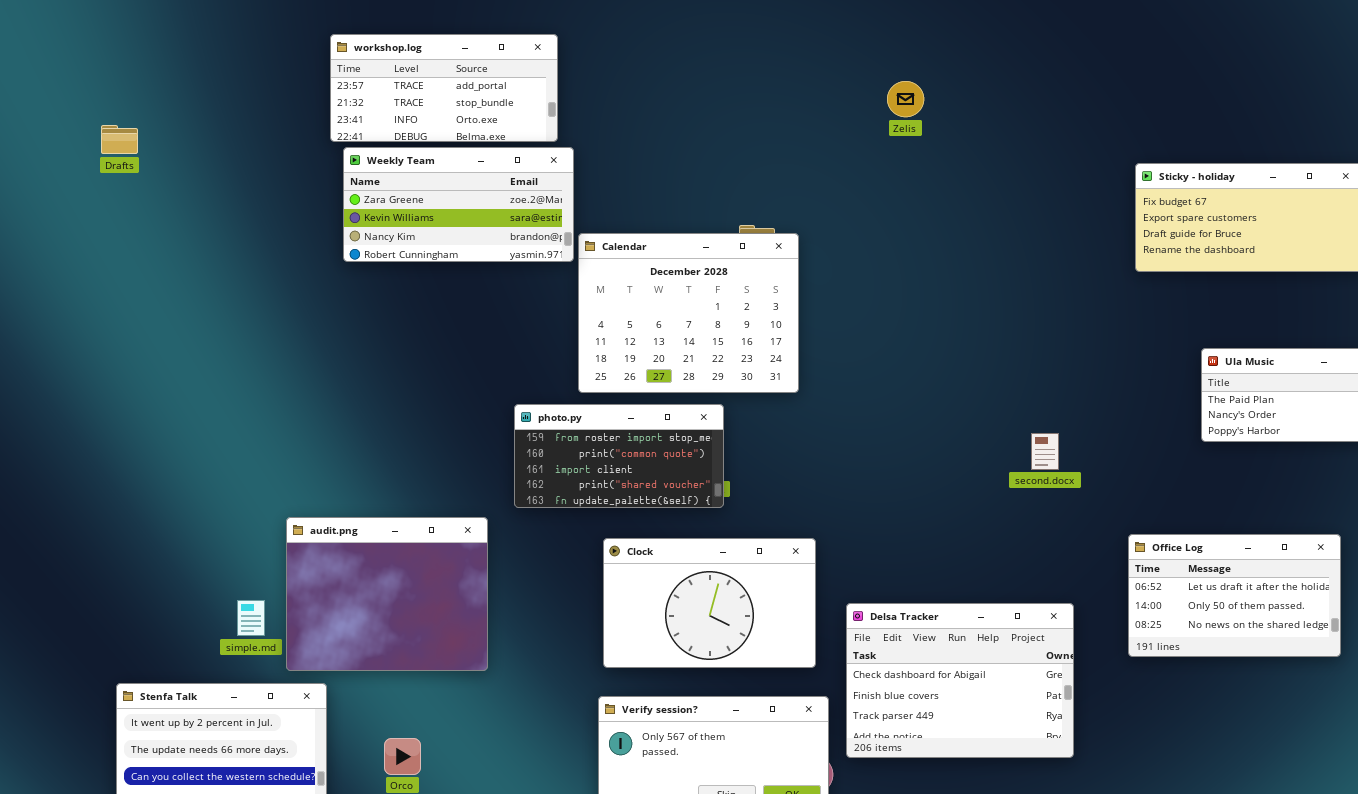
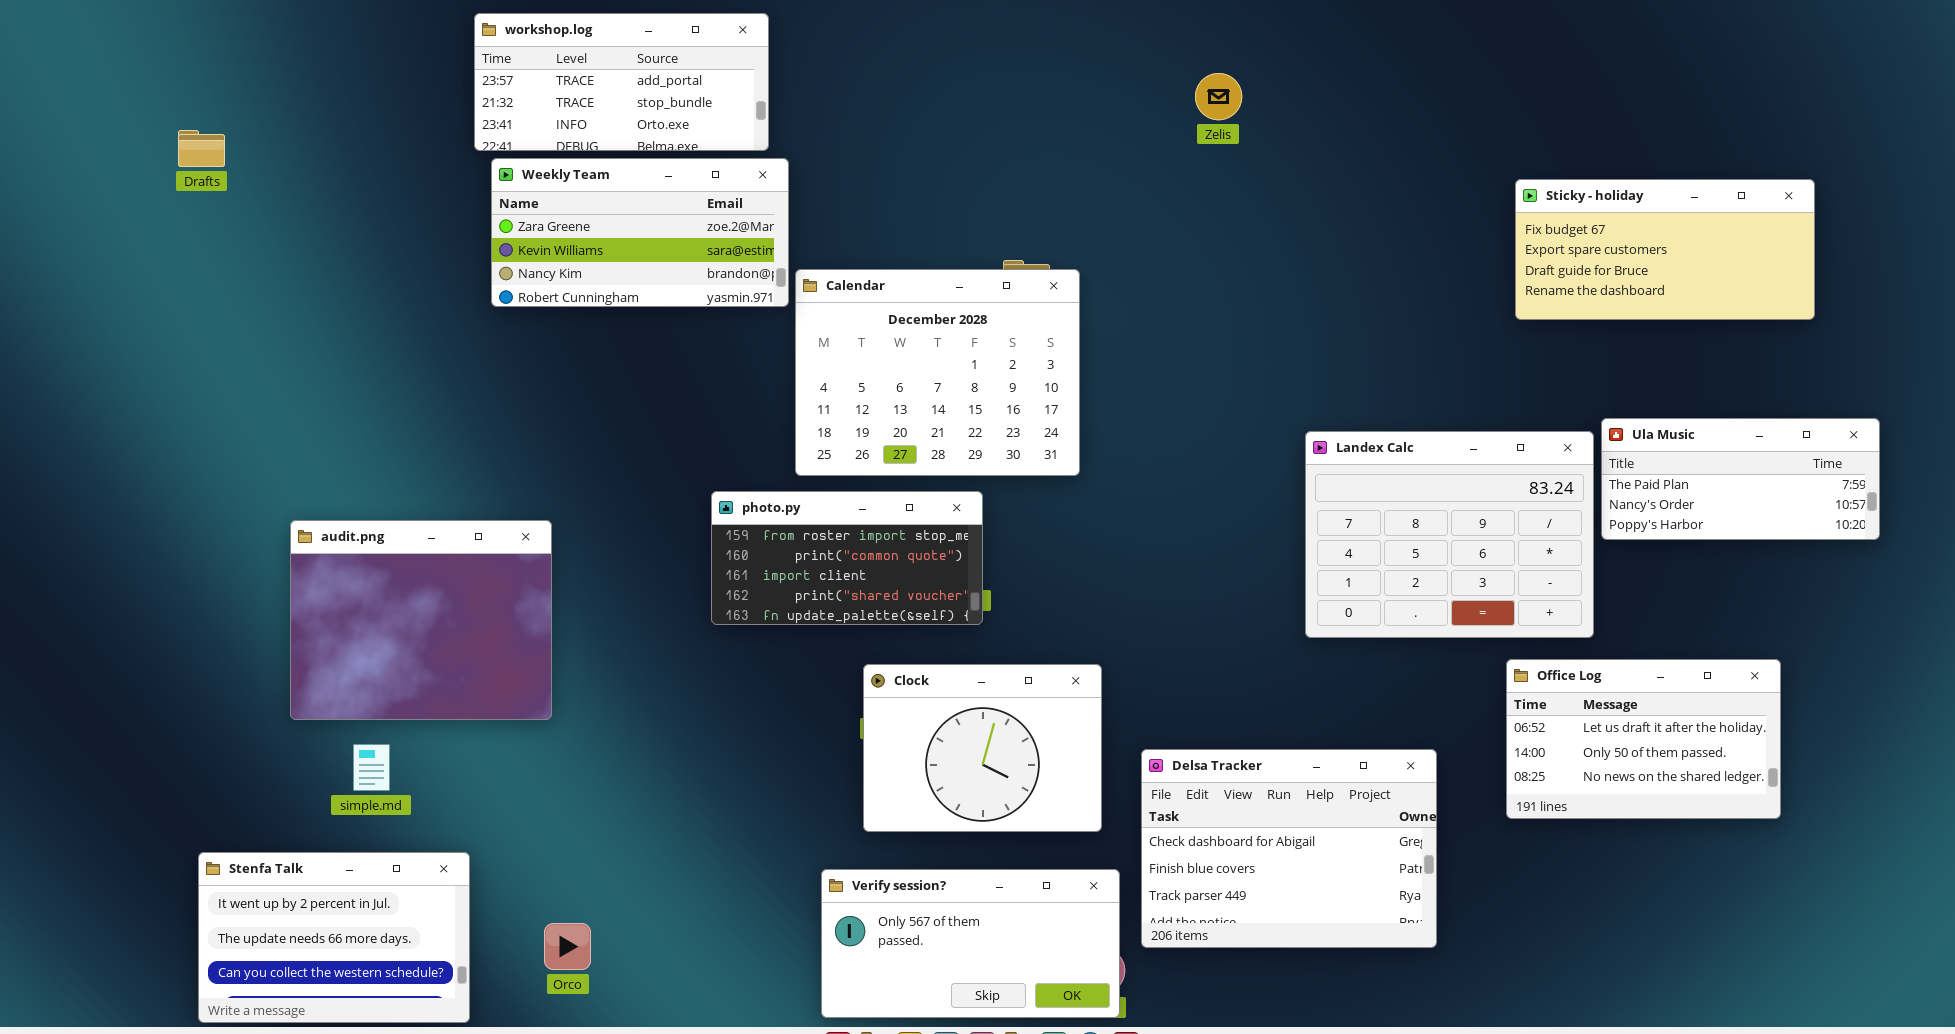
Landex Calc: none -> [1305,431,1594,638], opened
audit.png: [286,517,488,671] -> [290,520,552,720], moved
Clock: [603,538,816,668] -> [863,664,1102,832], resized

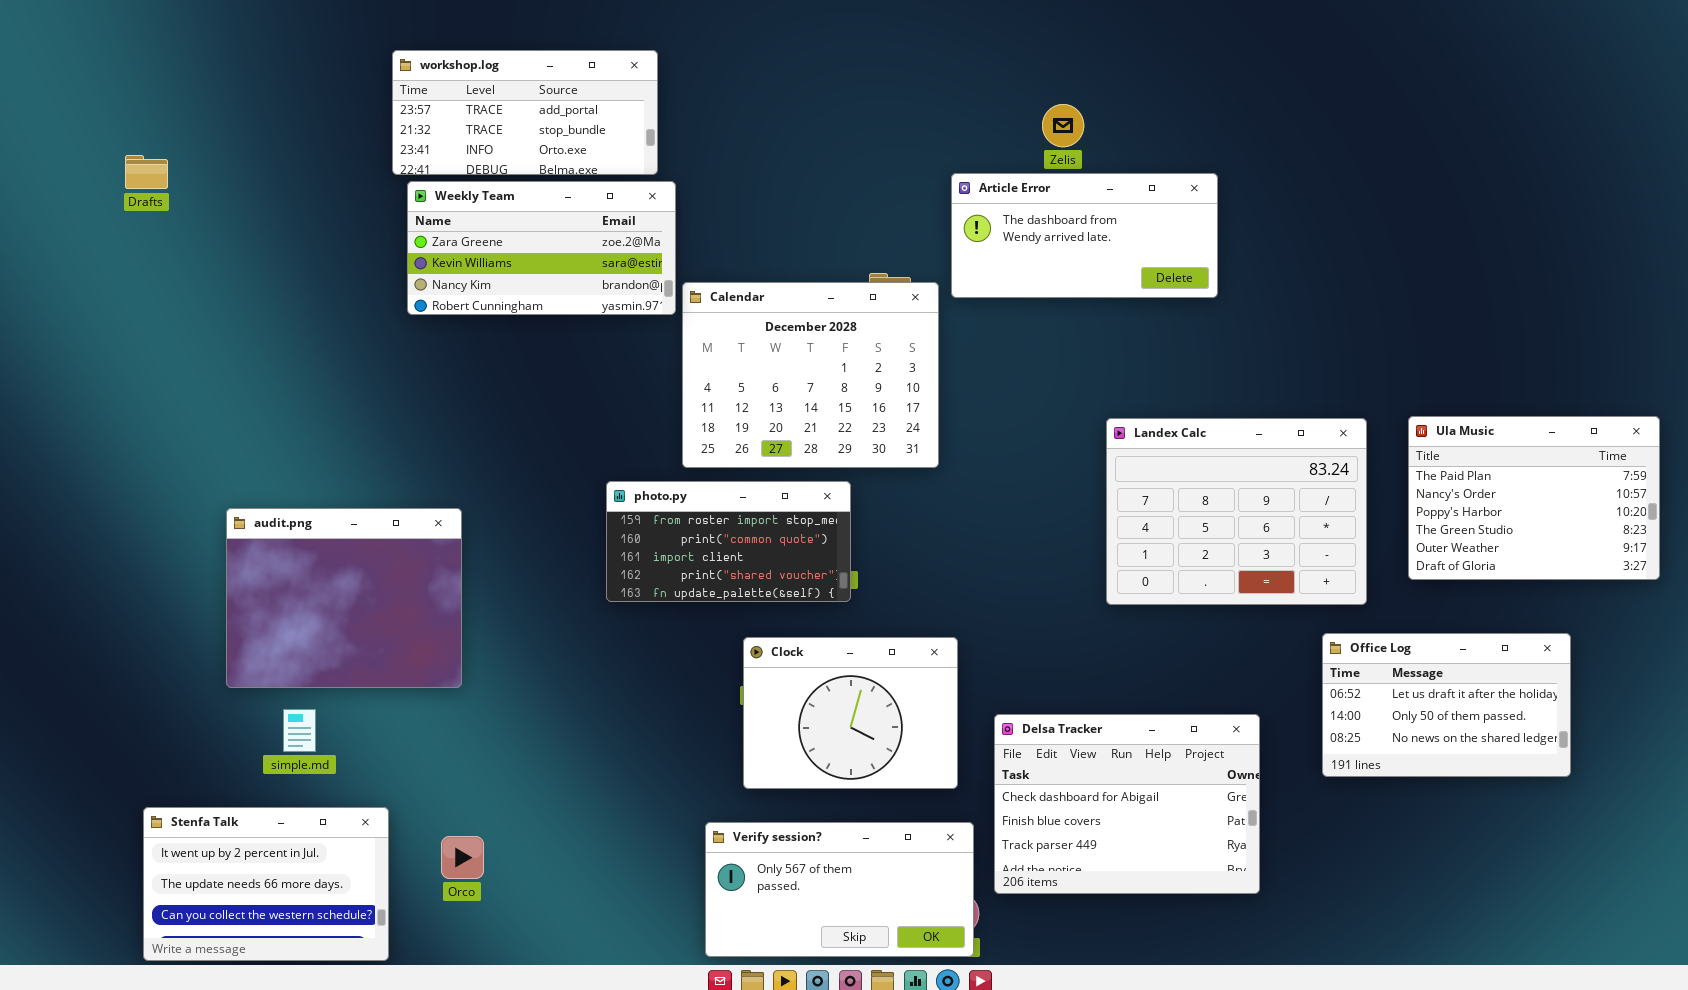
Article Error: none -> [951,173,1218,298], opened
Sticky - holiday: [1515,179,1815,320] -> none, closed
Ula Music: [1601,418,1880,540] -> [1408,416,1660,580], resized
Landex Calc: [1305,431,1594,638] -> [1106,418,1367,605], moved
Orco: [544,923,591,970] -> [441,836,484,879], moved

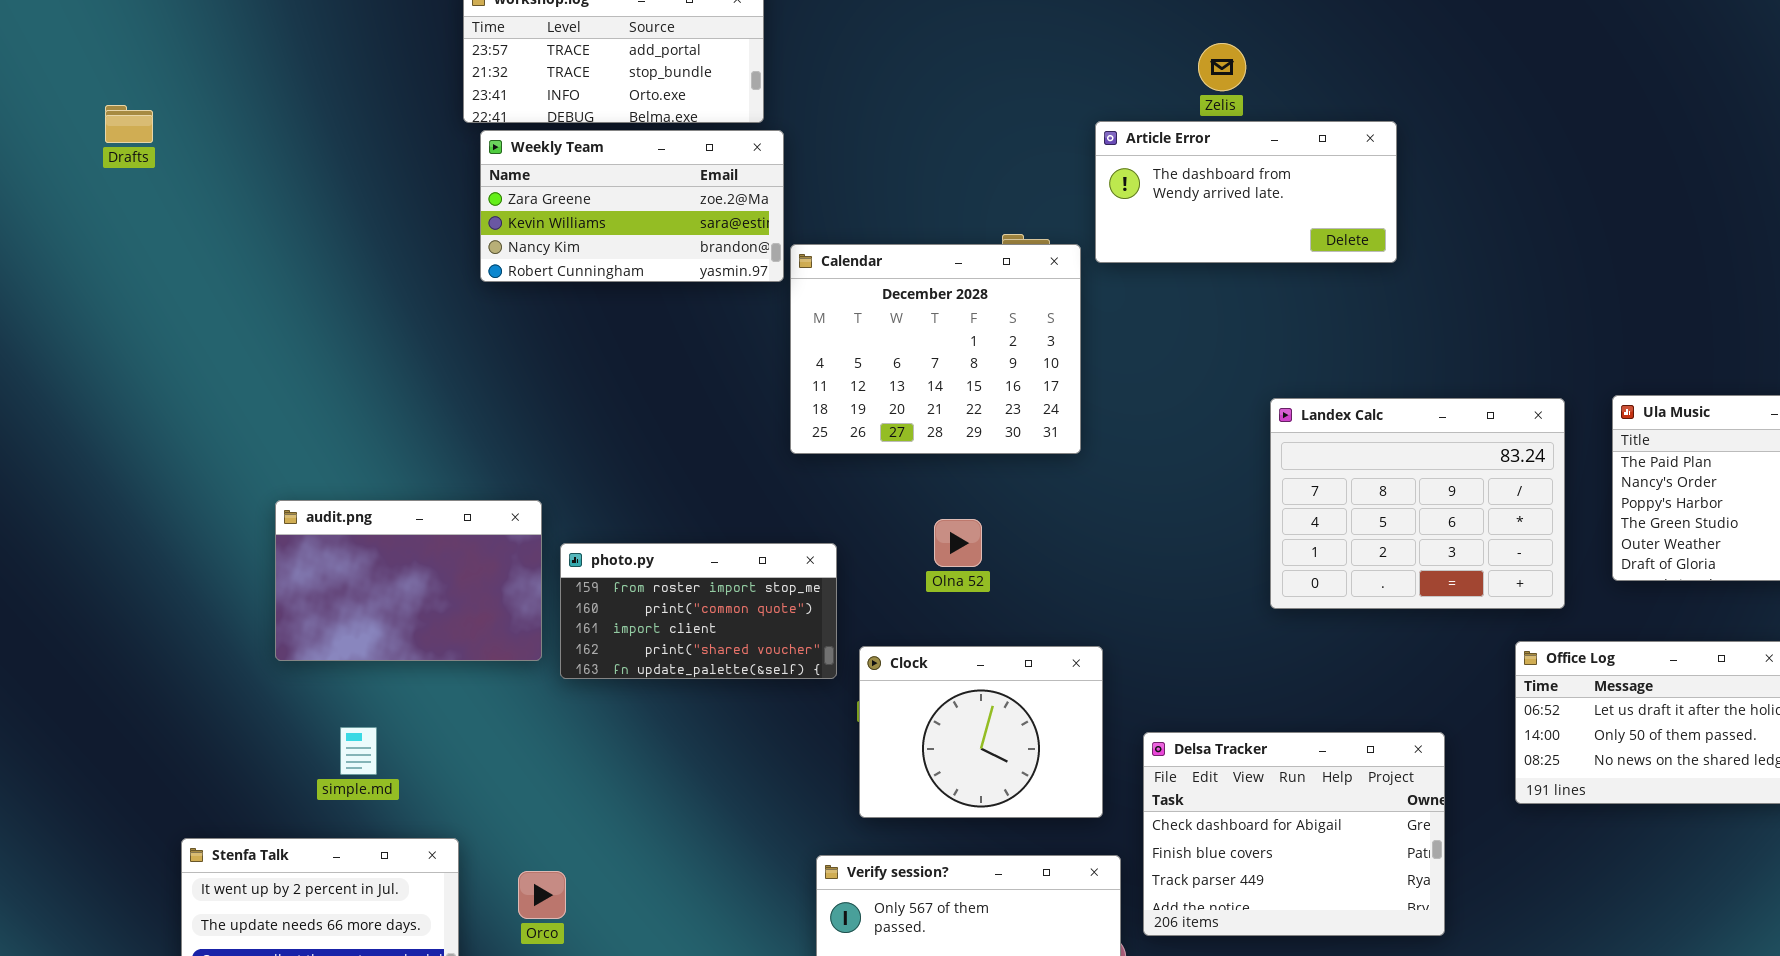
Drafts: [125,155,168,189] -> [105,105,153,143], moved
photo.py: [606,481,851,602] -> [560,543,837,679], moved
audit.png: [226,508,462,688] -> [275,500,542,661], resized

